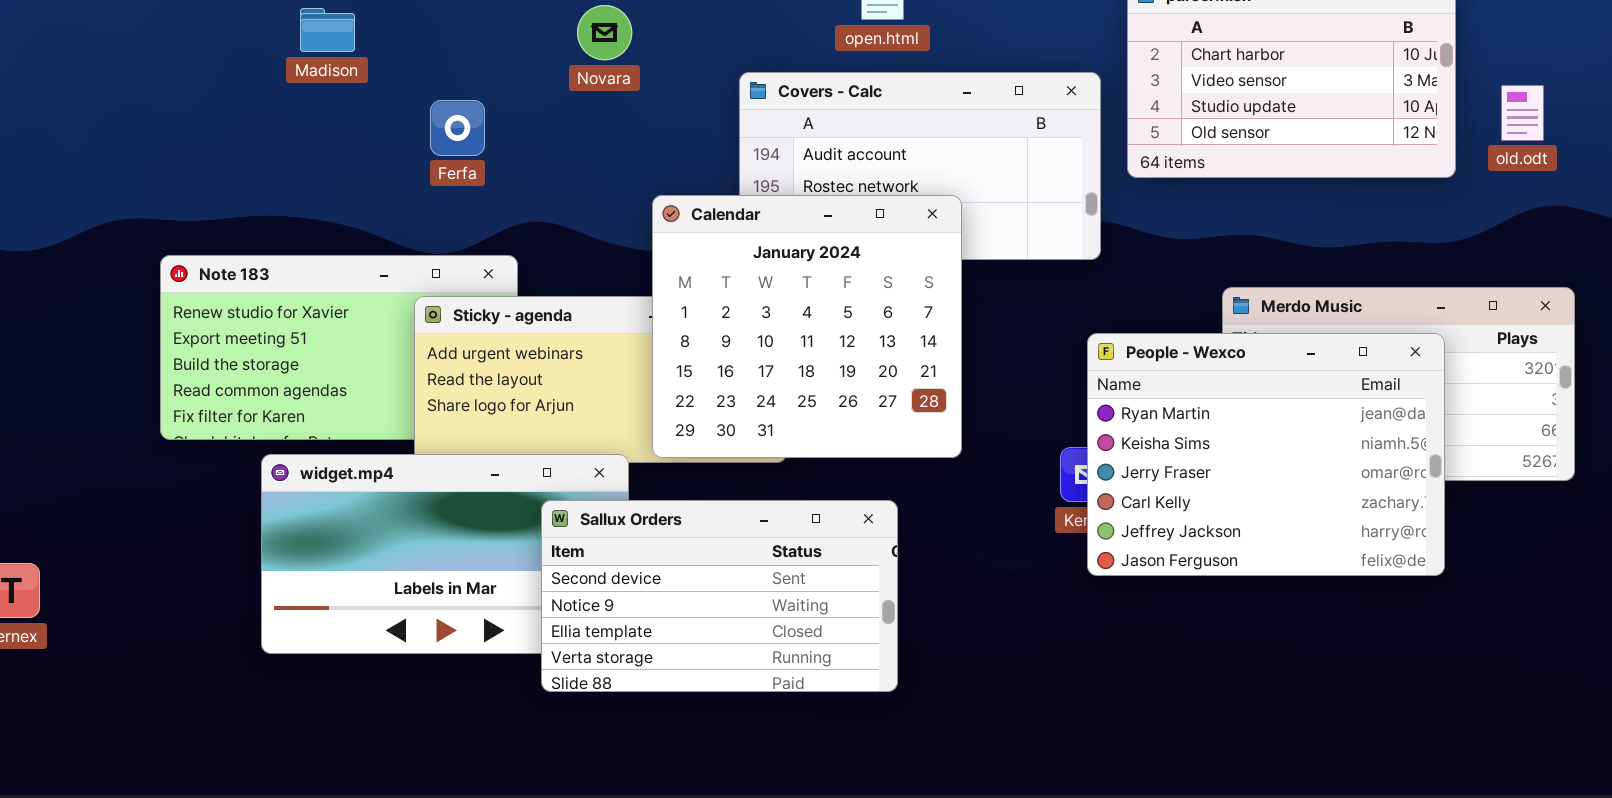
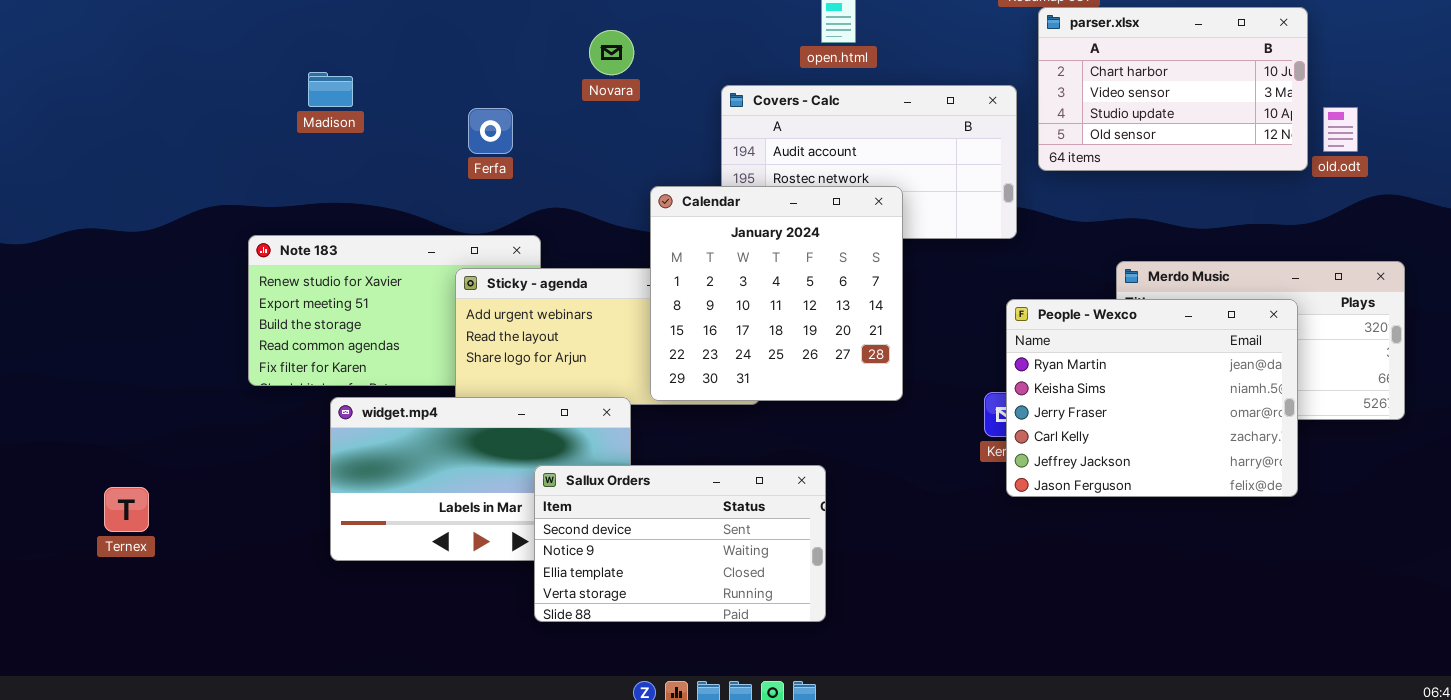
Madison: [300,8,355,52] -> [308,72,353,107], moved
old.odt: [1501,85,1544,141] -> [1323,107,1358,152], moved
Sallux Orders: [541,500,898,692] -> [534,465,826,622], moved

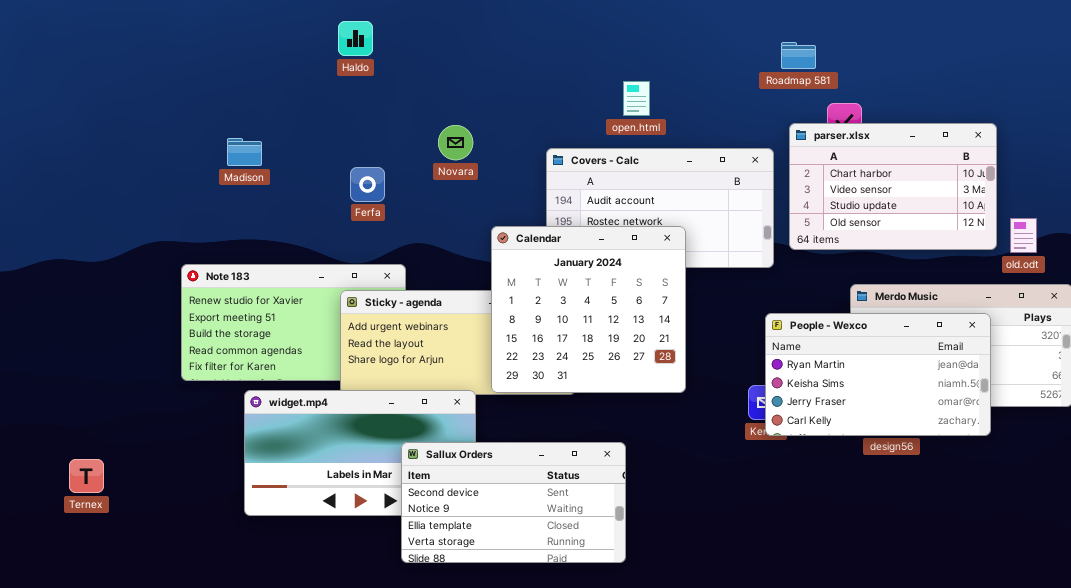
parser.xlsx: [1038,7,1308,171] -> [789,123,997,250], moved
Novara: [589,30,634,75] -> [438,125,473,160], moved
old.odt: [1323,107,1358,152] -> [1010,218,1037,253], moved
People - Wexco: [1006,299,1298,497] -> [765,313,991,436], resized

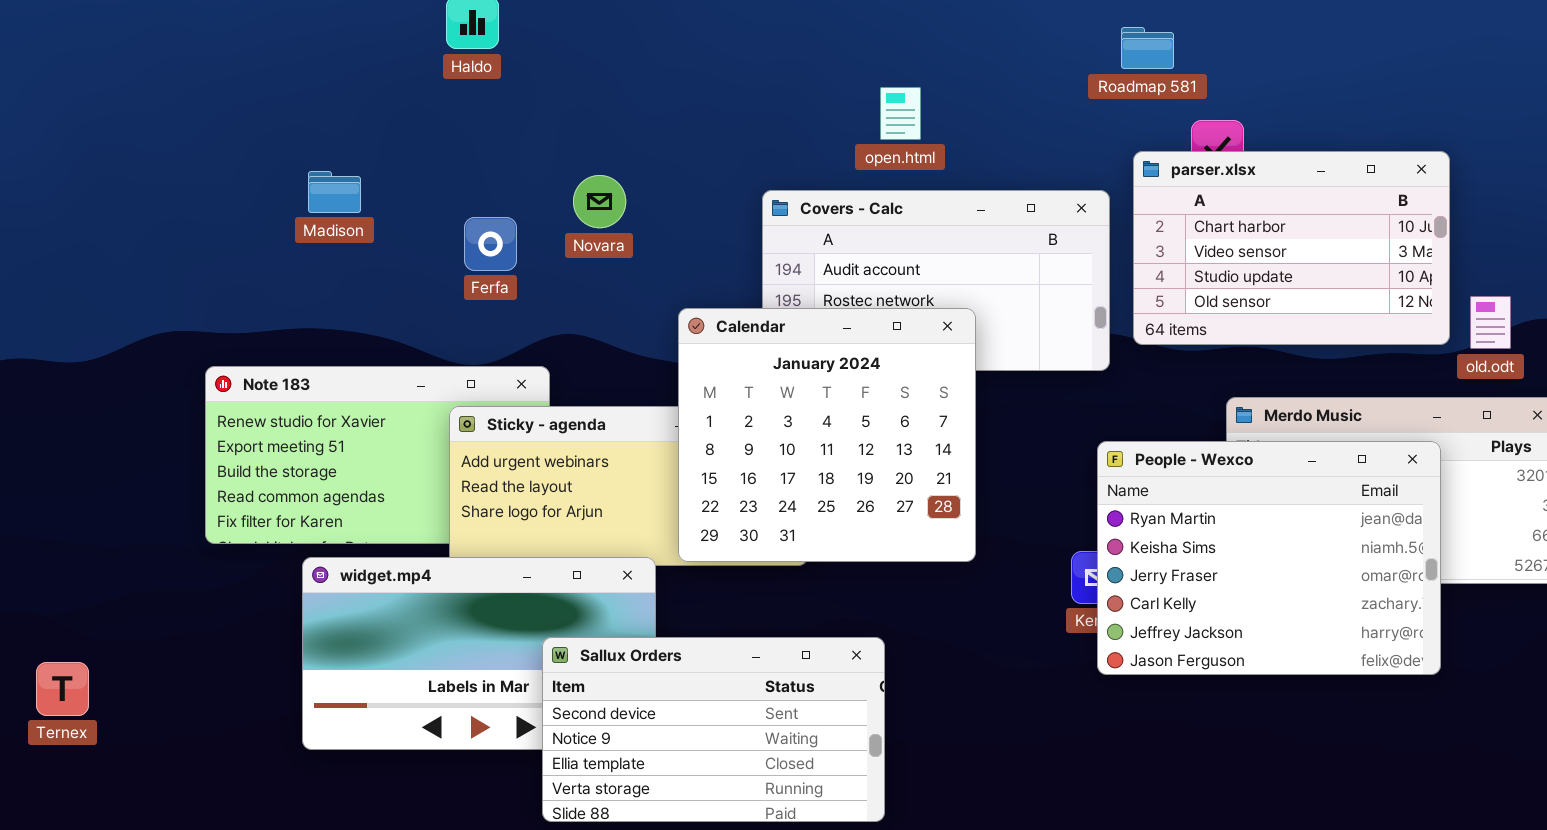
Novara: [438,125,473,160] -> [573,175,626,228], moved
Madison: [227,138,262,166] -> [308,171,361,213], moved
People - Wexco: [765,313,991,436] -> [1097,441,1441,675], resized

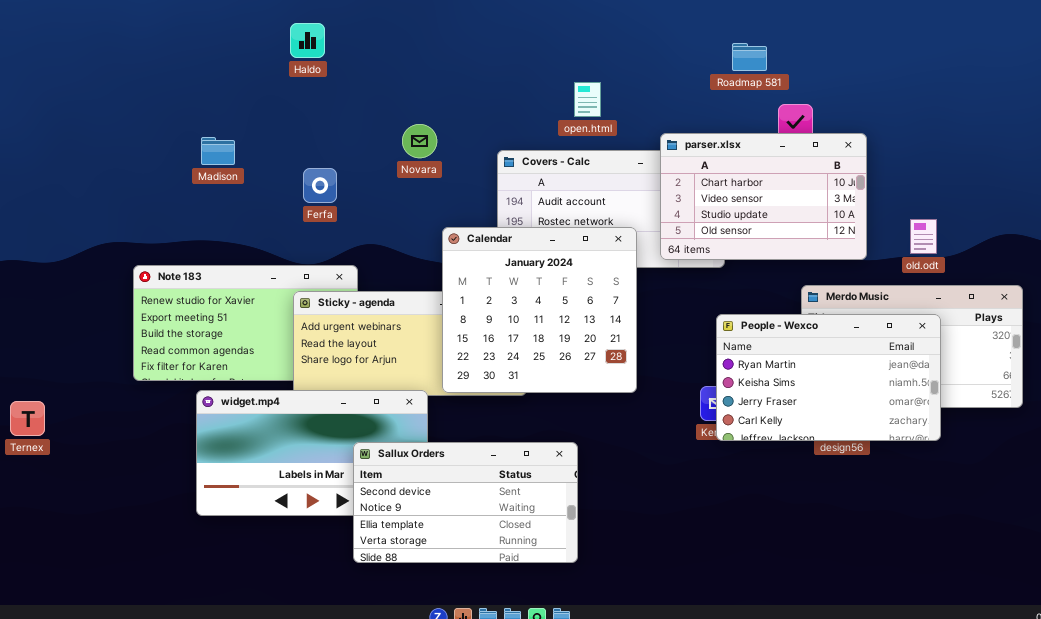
parser.xlsx: [1133,151,1450,345] -> [660,133,867,260], moved
Novara: [573,175,626,228] -> [402,124,437,158], moved
old.odt: [1470,296,1511,349] -> [910,219,937,254], moved
People - Wexco: [1097,441,1441,675] -> [716,314,941,441], resized
Ternex: [36,662,89,716] -> [10,401,45,436], moved

